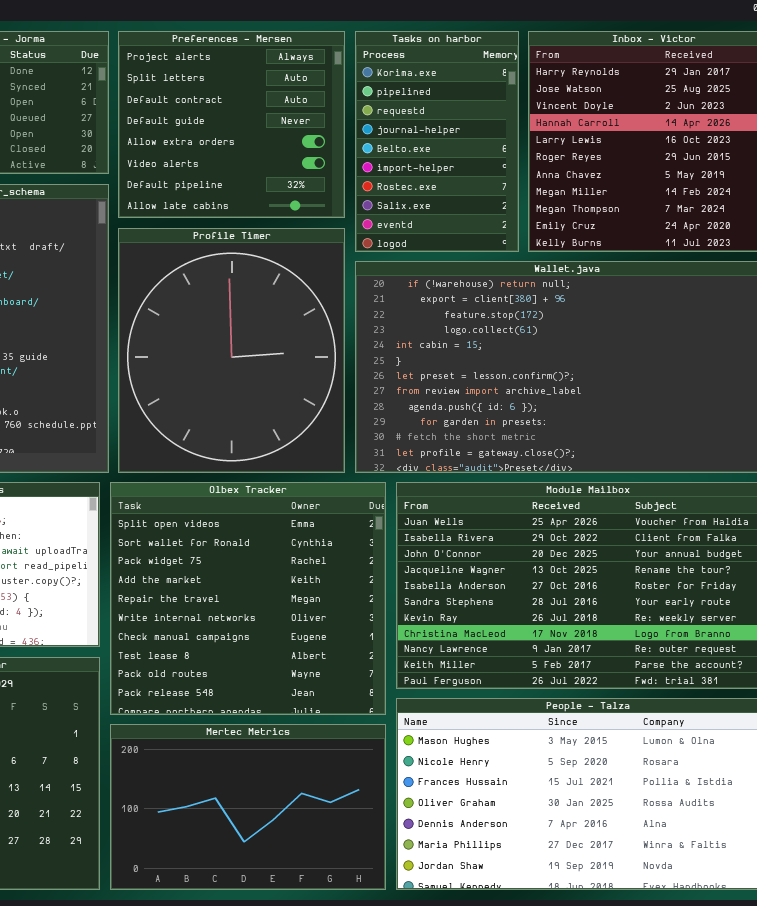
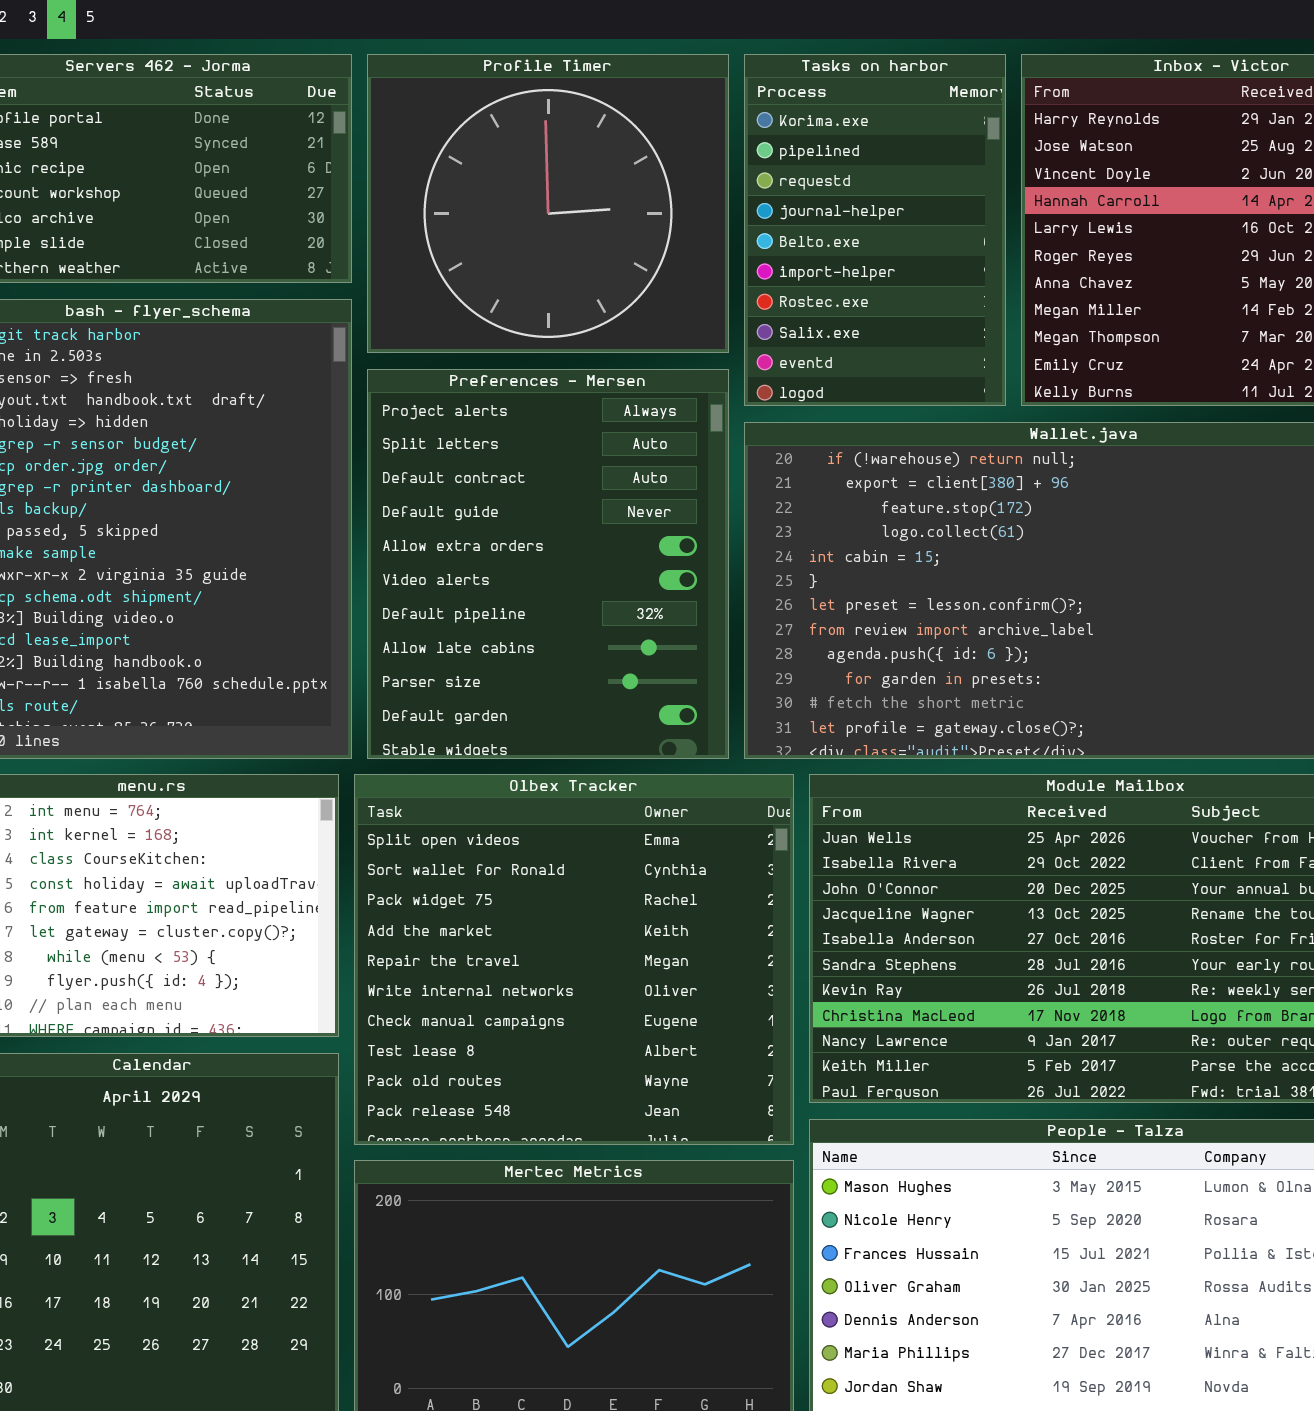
Preferences - Mersen: [118,31,345,218] -> [367,369,729,759], moved, resized
Profile Timer: [118,228,345,473] -> [367,54,729,353], moved, resized

